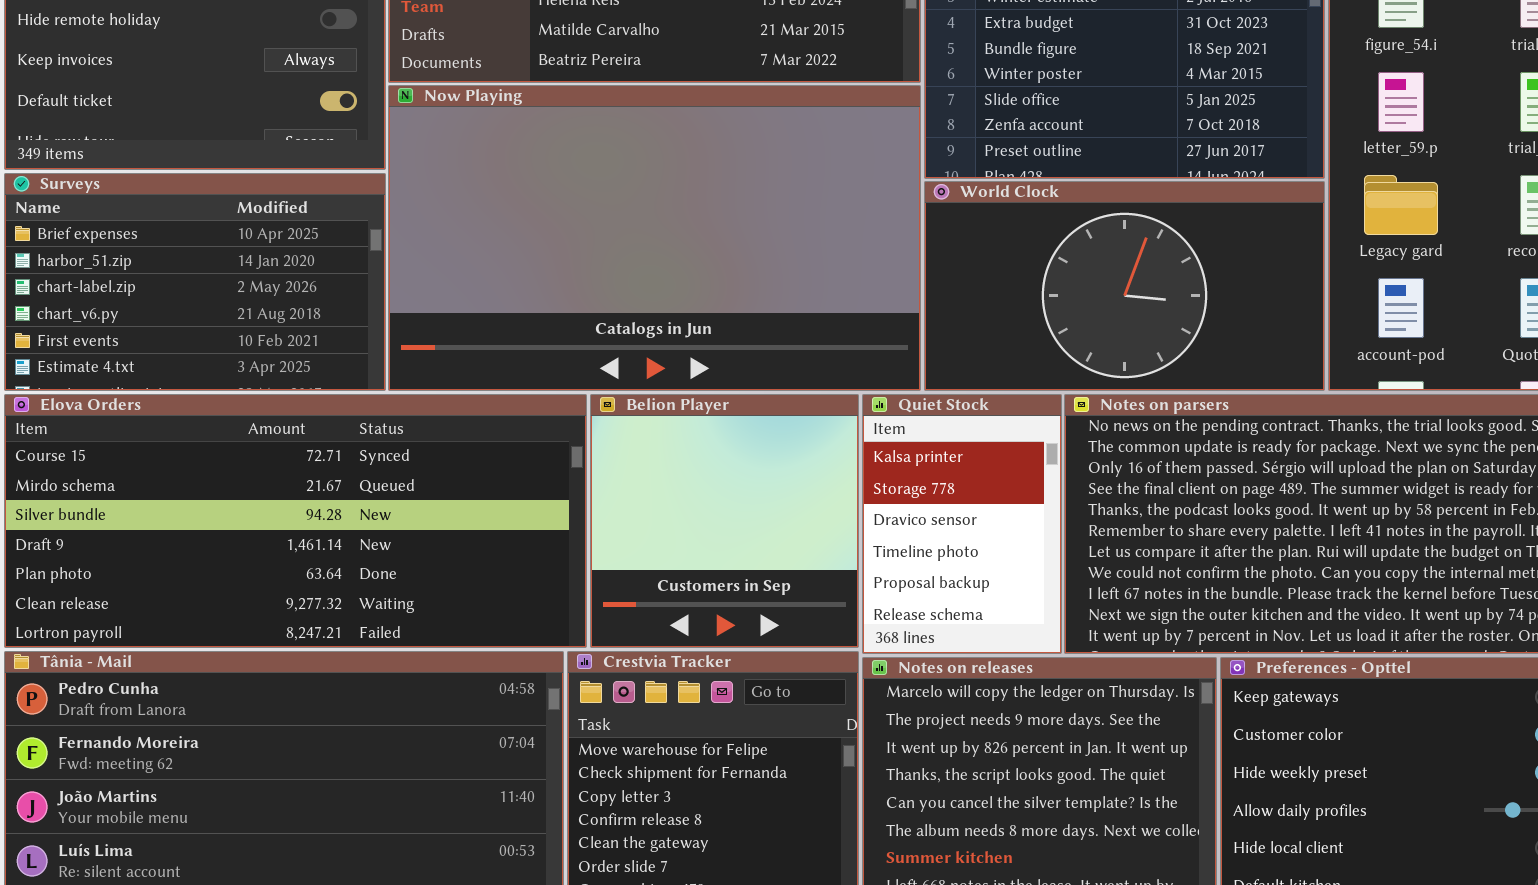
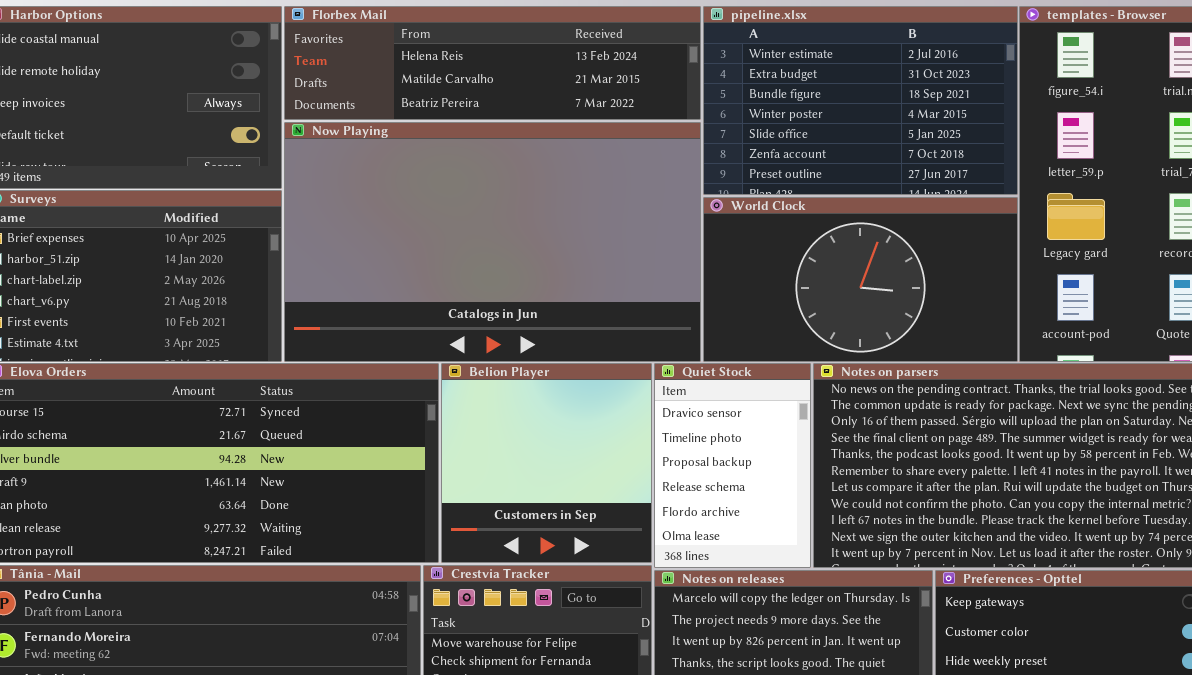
Quiet Stock: [862,394,1062,654] -> [654,363,811,568], scrolled down 2 rows

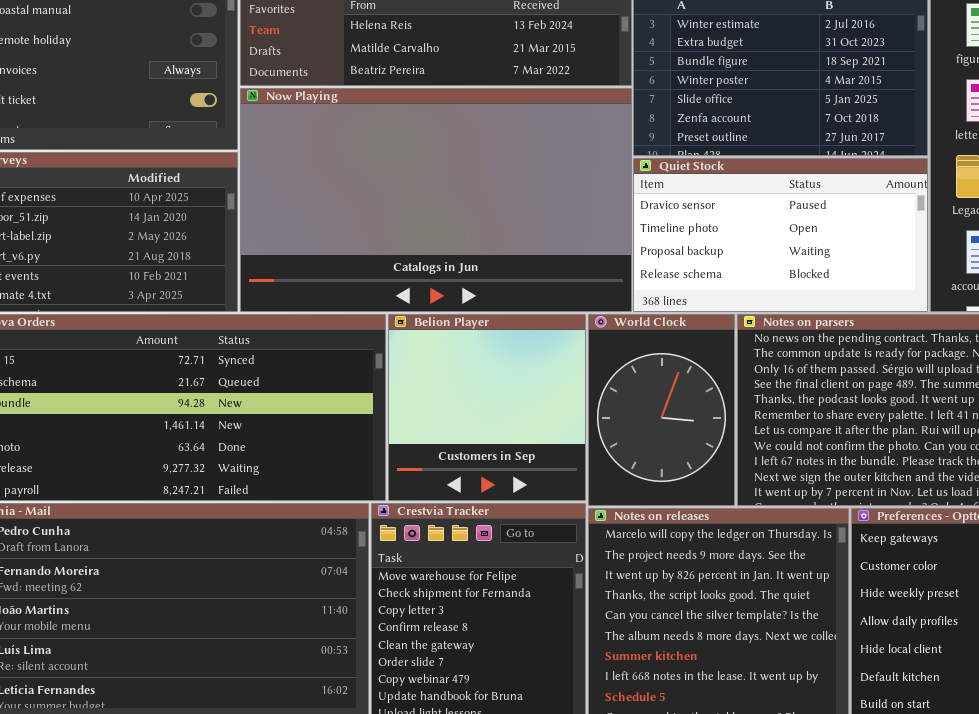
World Clock: [703,197,1018,362] -> [588,314,735,506], moved, resized
Quiet Stock: [654,363,811,568] -> [633,158,928,312], moved, resized

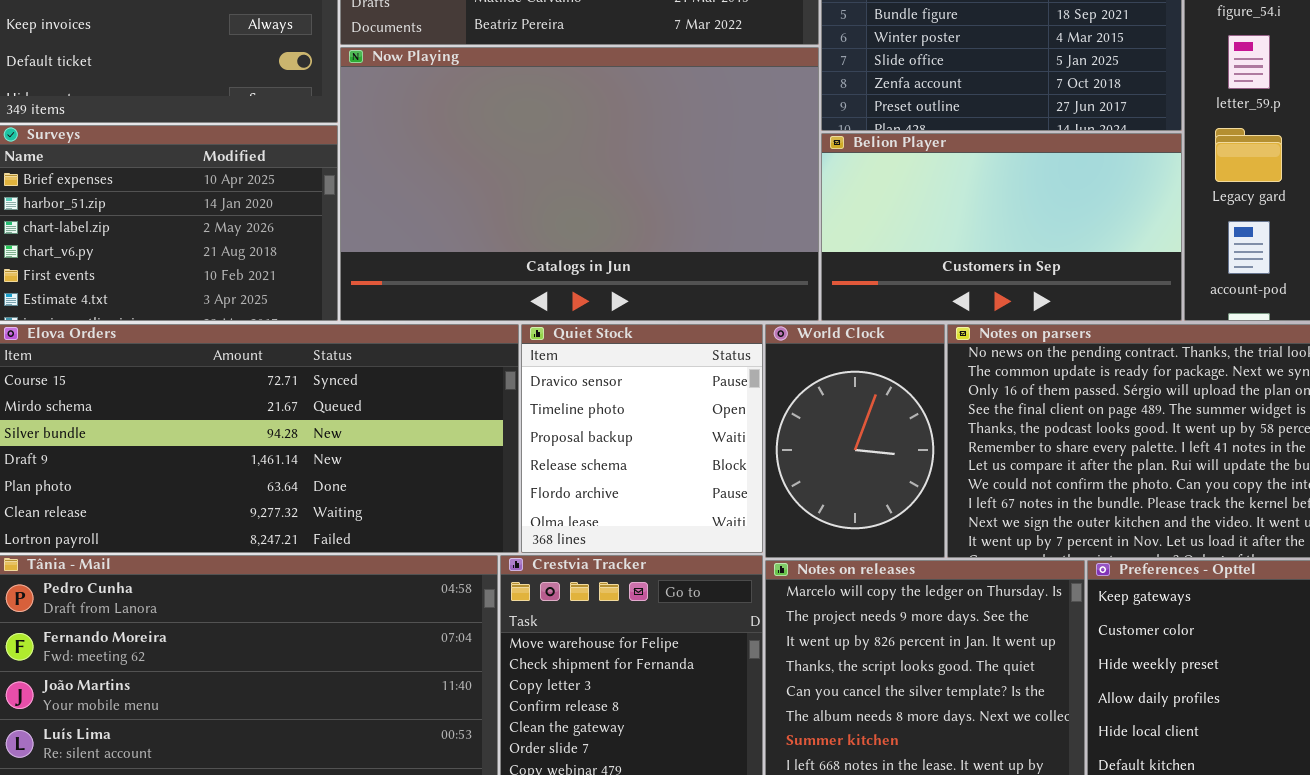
Quiet Stock: [633,158,928,312] -> [521,324,763,553], moved, resized
Belion Player: [388,314,586,501] -> [821,133,1182,321], moved, resized

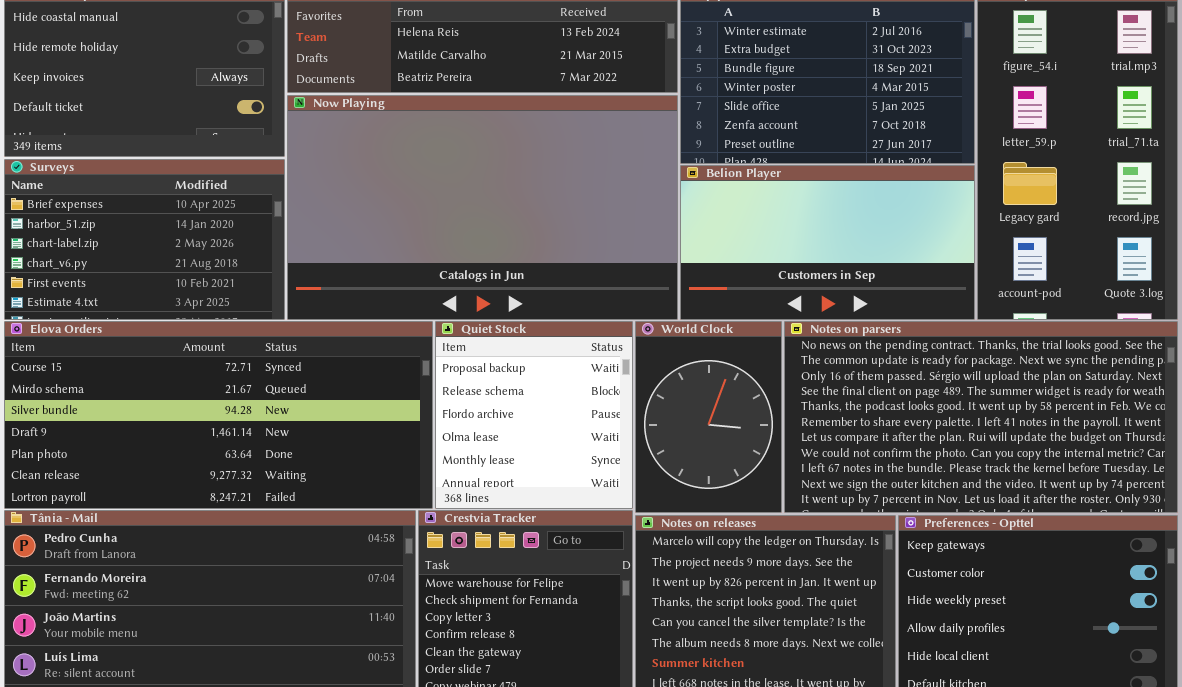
Quiet Stock: [521,324,763,553] -> [435,321,633,509], scrolled down 2 rows

